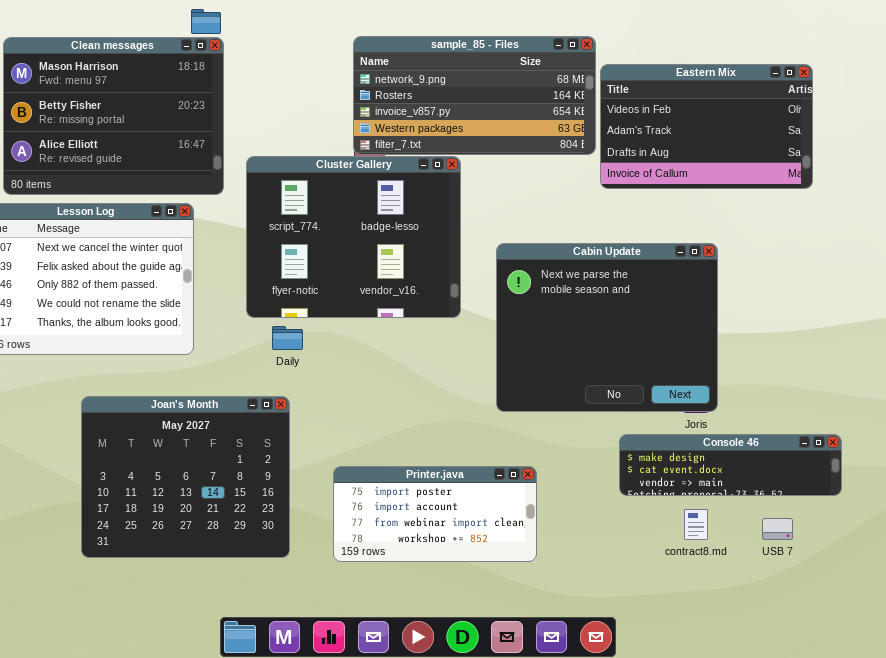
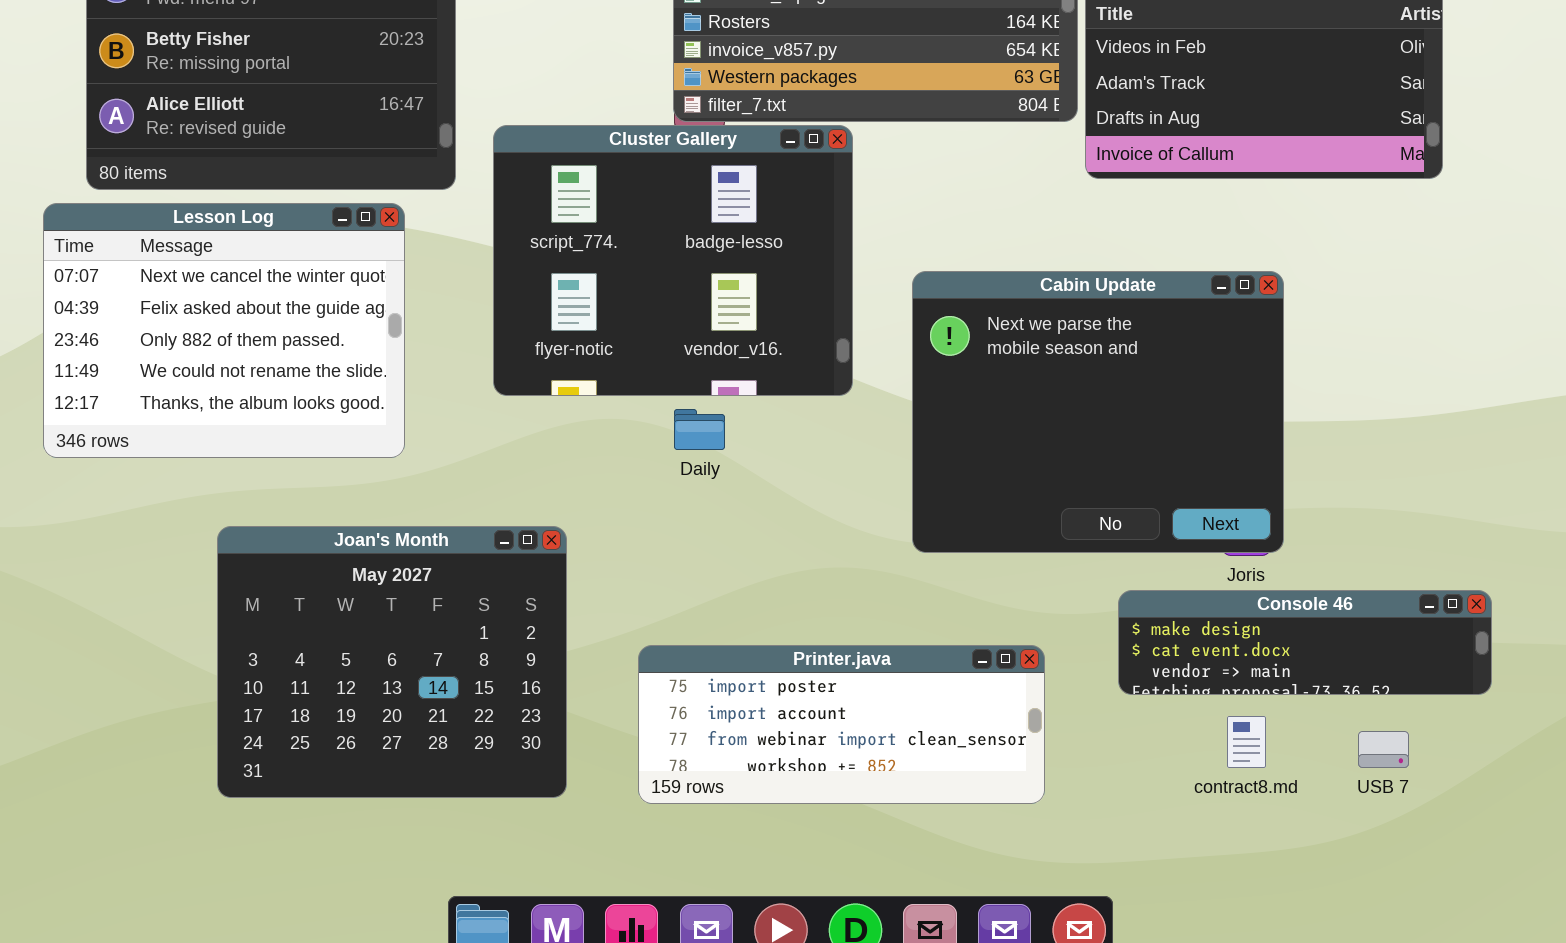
Daily: [272,326,303,350] -> [674,409,725,450], moved
Printer.java: [333,466,537,562] -> [638,645,1045,804], resized

